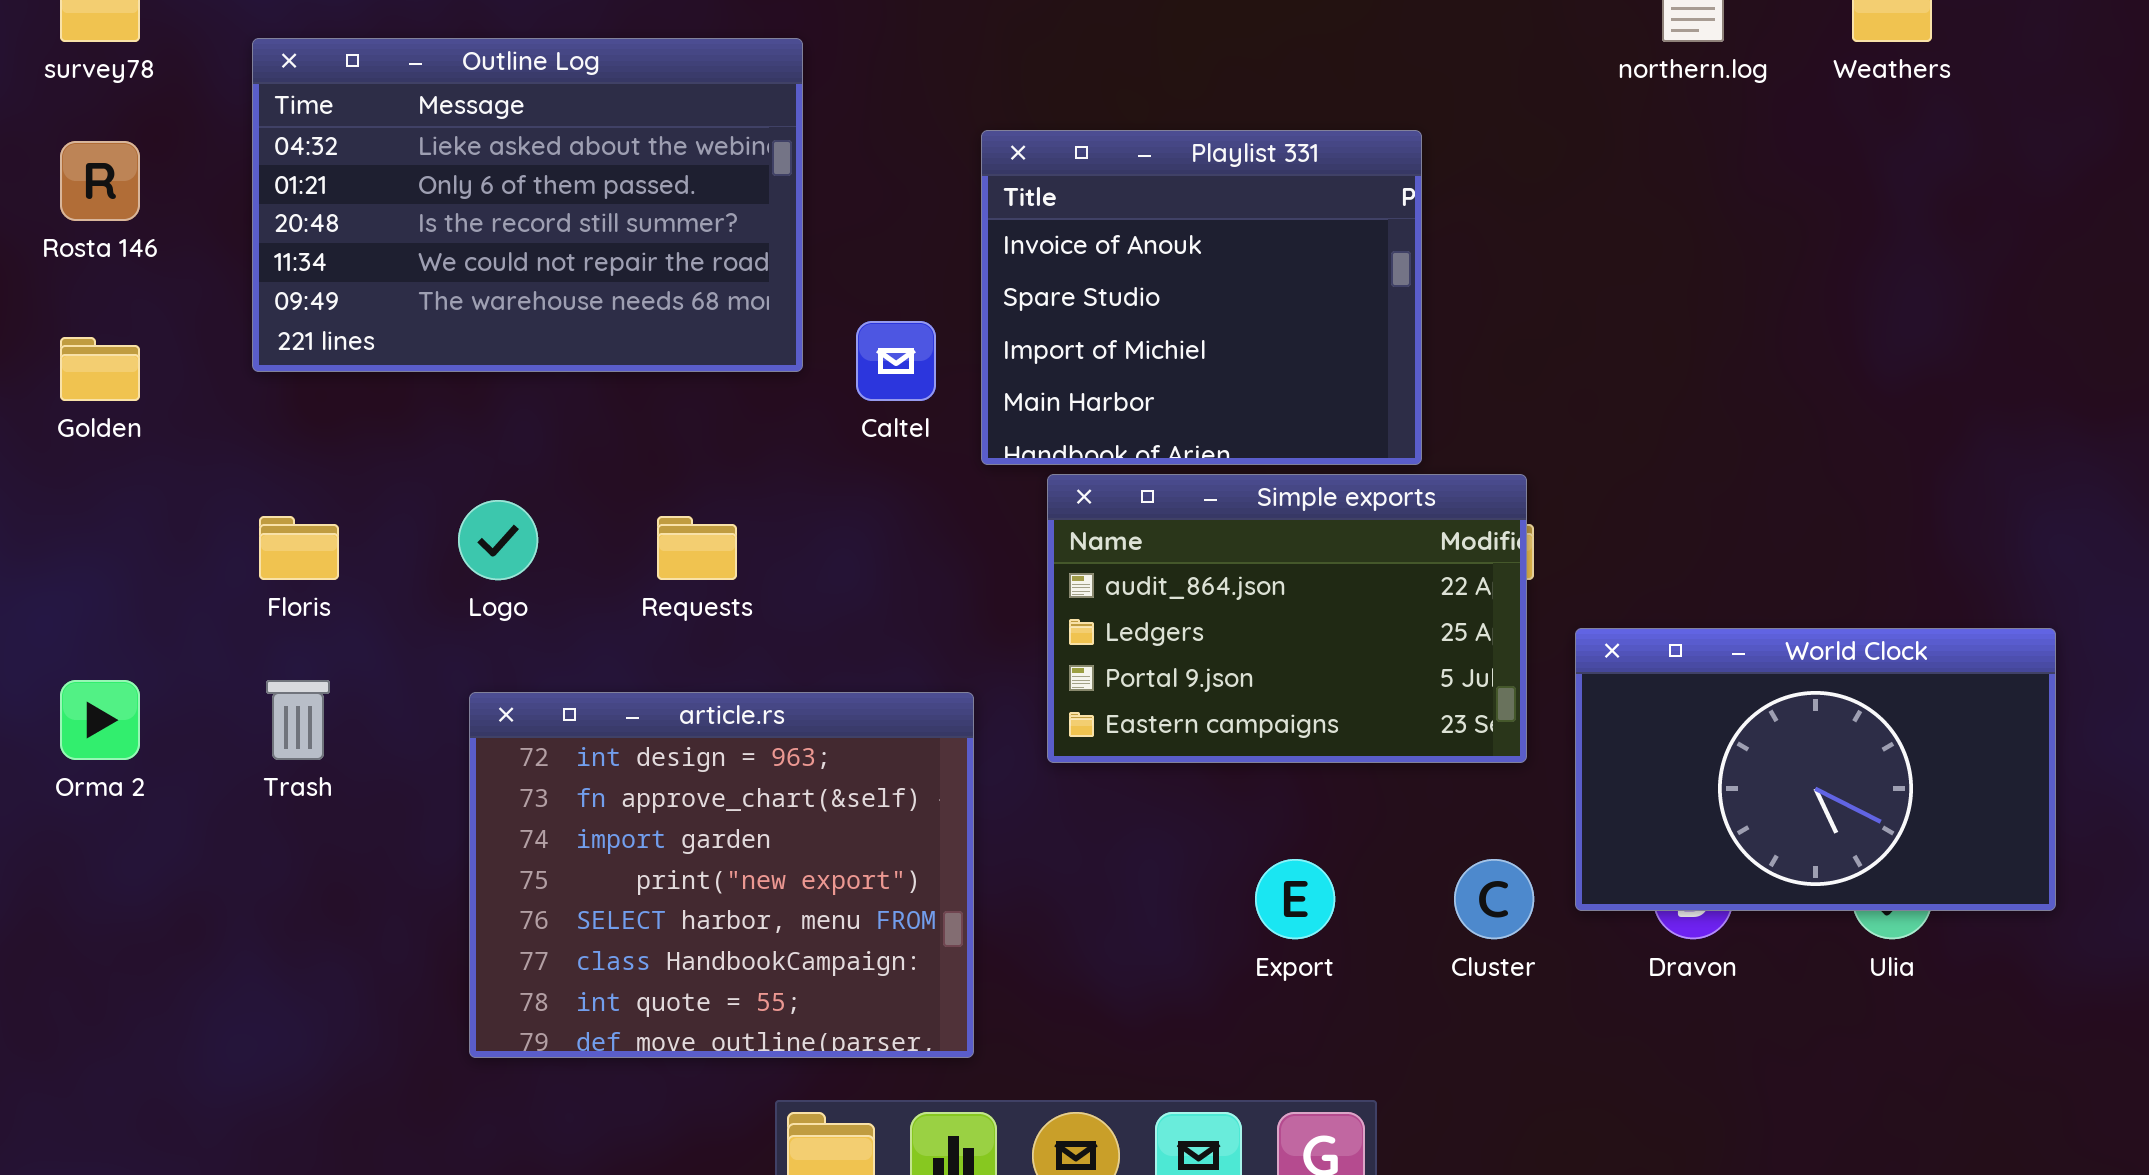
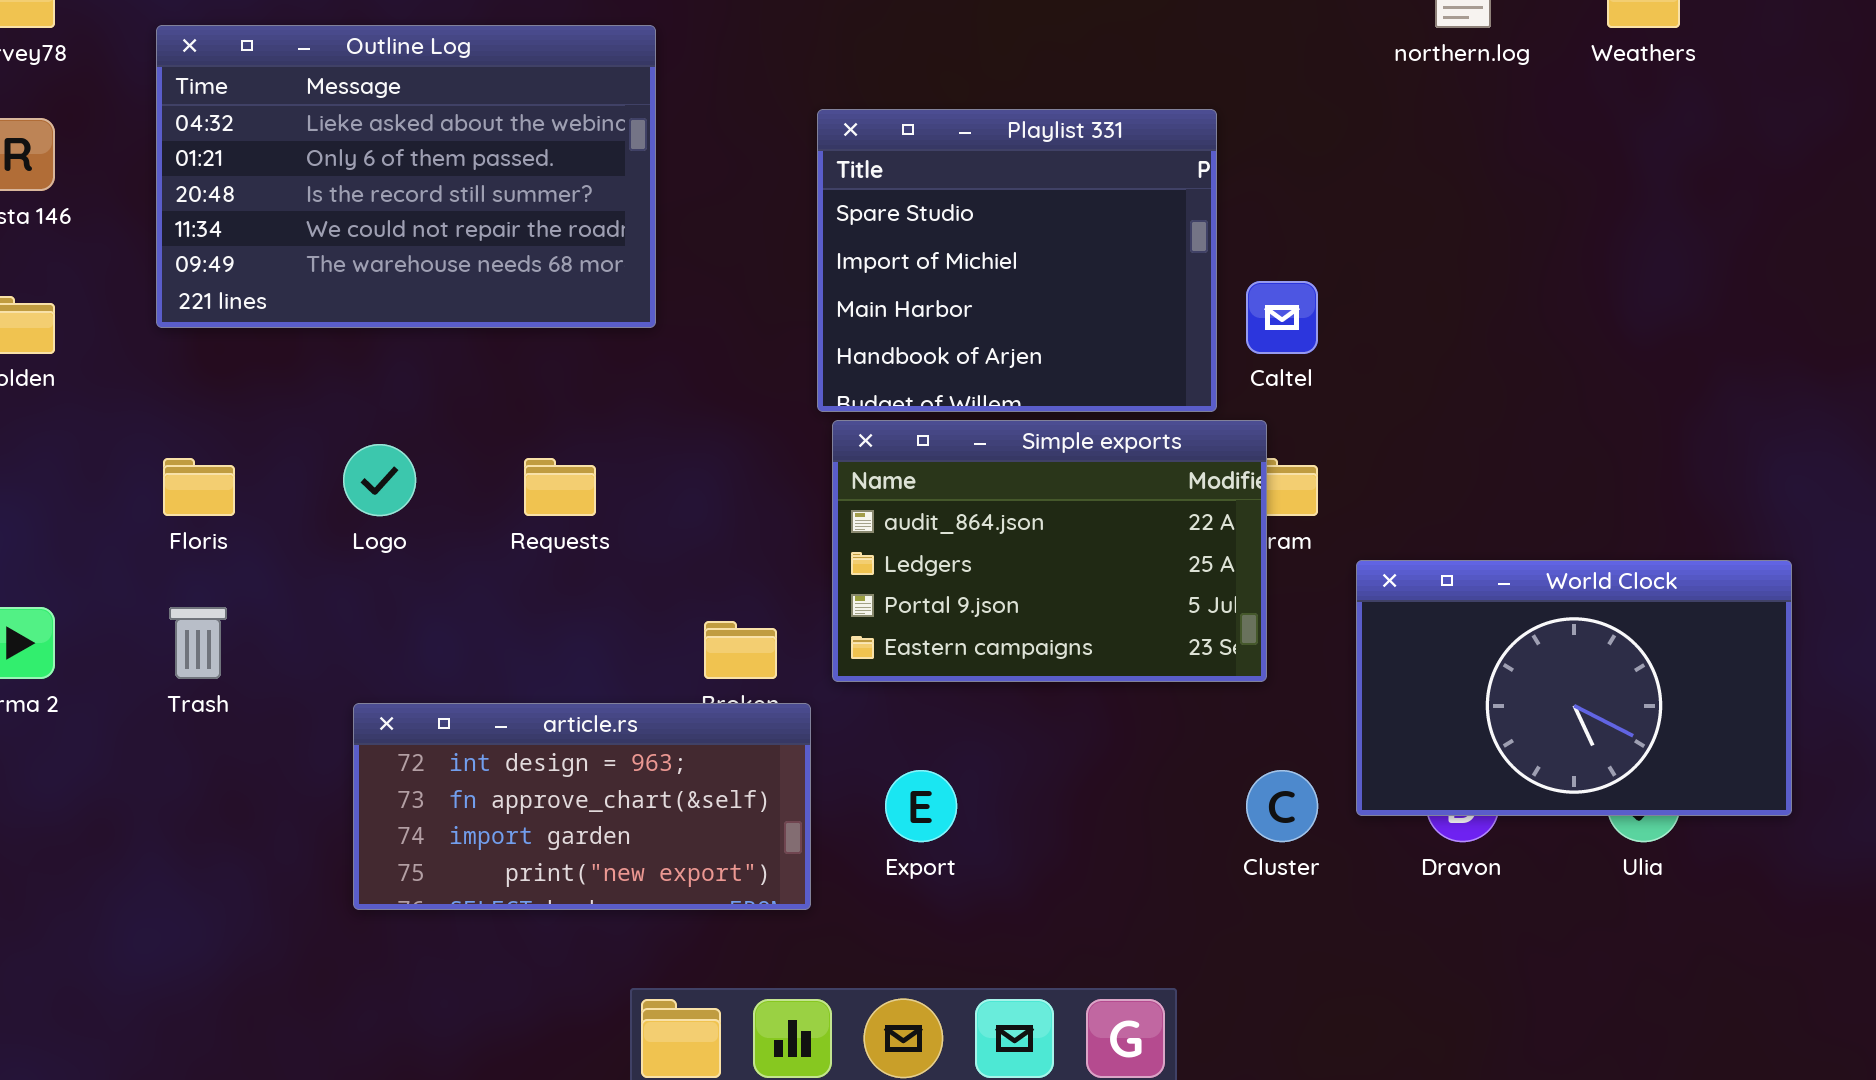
Playlist 331: [981,130,1422,465] -> [817,109,1217,412], scrolled down 1 row
Caltel: [856,321,936,401] -> [1246,281,1318,354], moved
Simple exports: [1047,474,1527,763] -> [832,420,1267,682], moved
article.rs: [469,692,974,1058] -> [353,703,811,910], moved, resized
Export: [1255,859,1335,939] -> [885,770,957,842], moved

